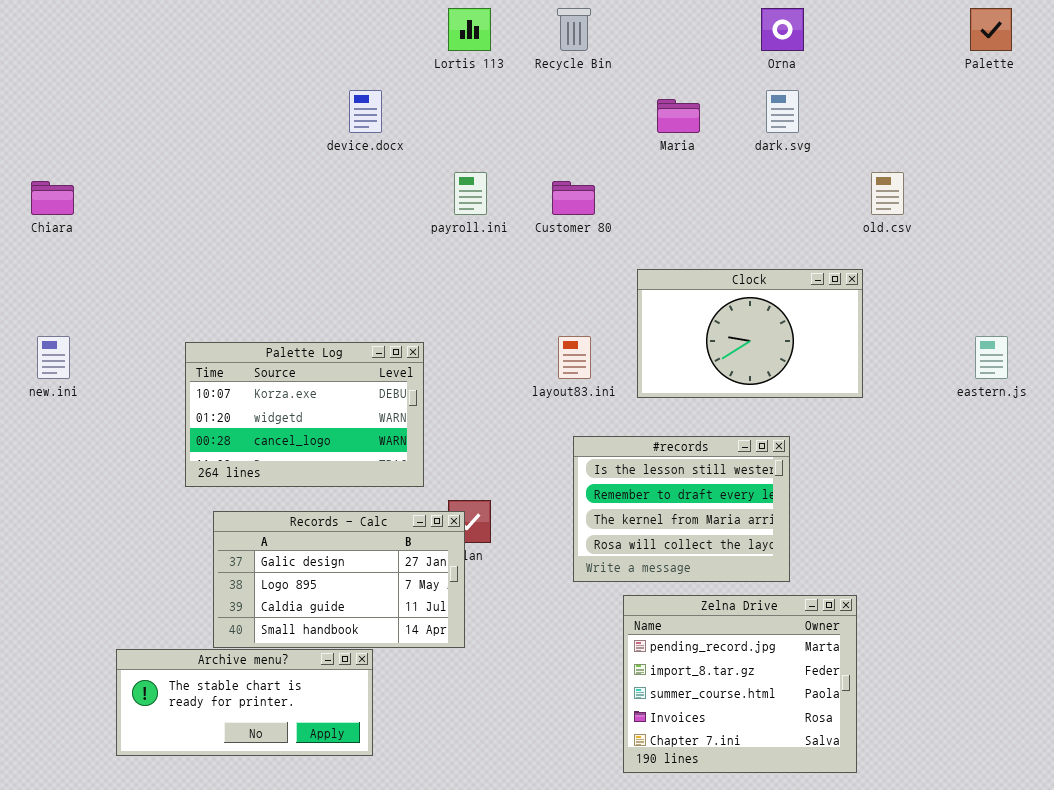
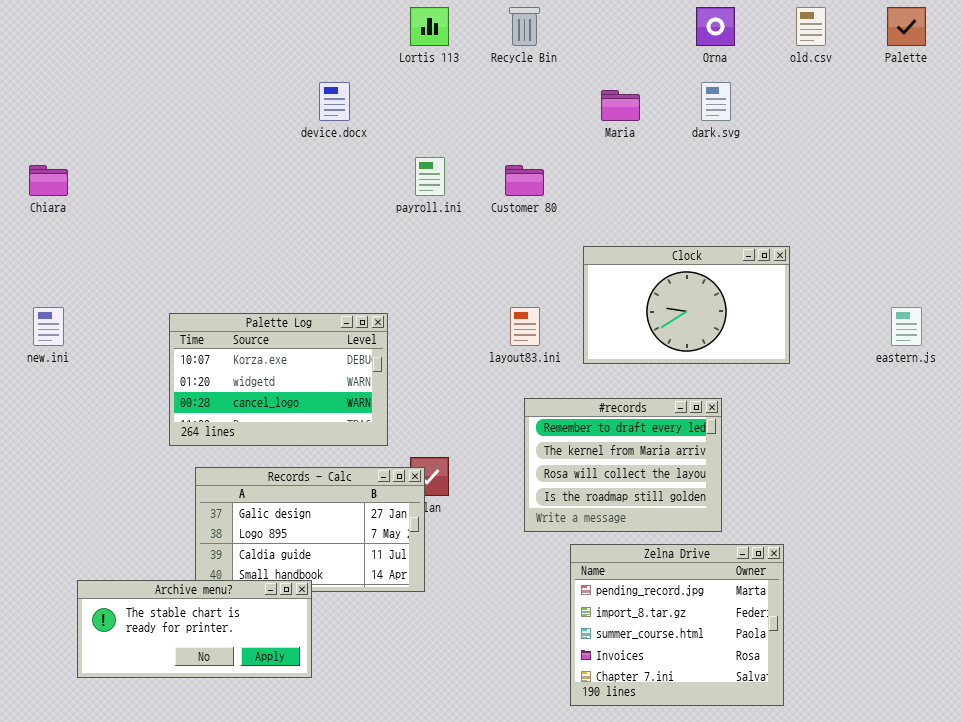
old.csv: [871,172,904,215] -> [796,7,826,46], moved
#records: [573,436,790,582] -> [524,398,722,532], scrolled down 1 row
Archive menu?: [116,649,373,756] -> [77,580,312,678], moved

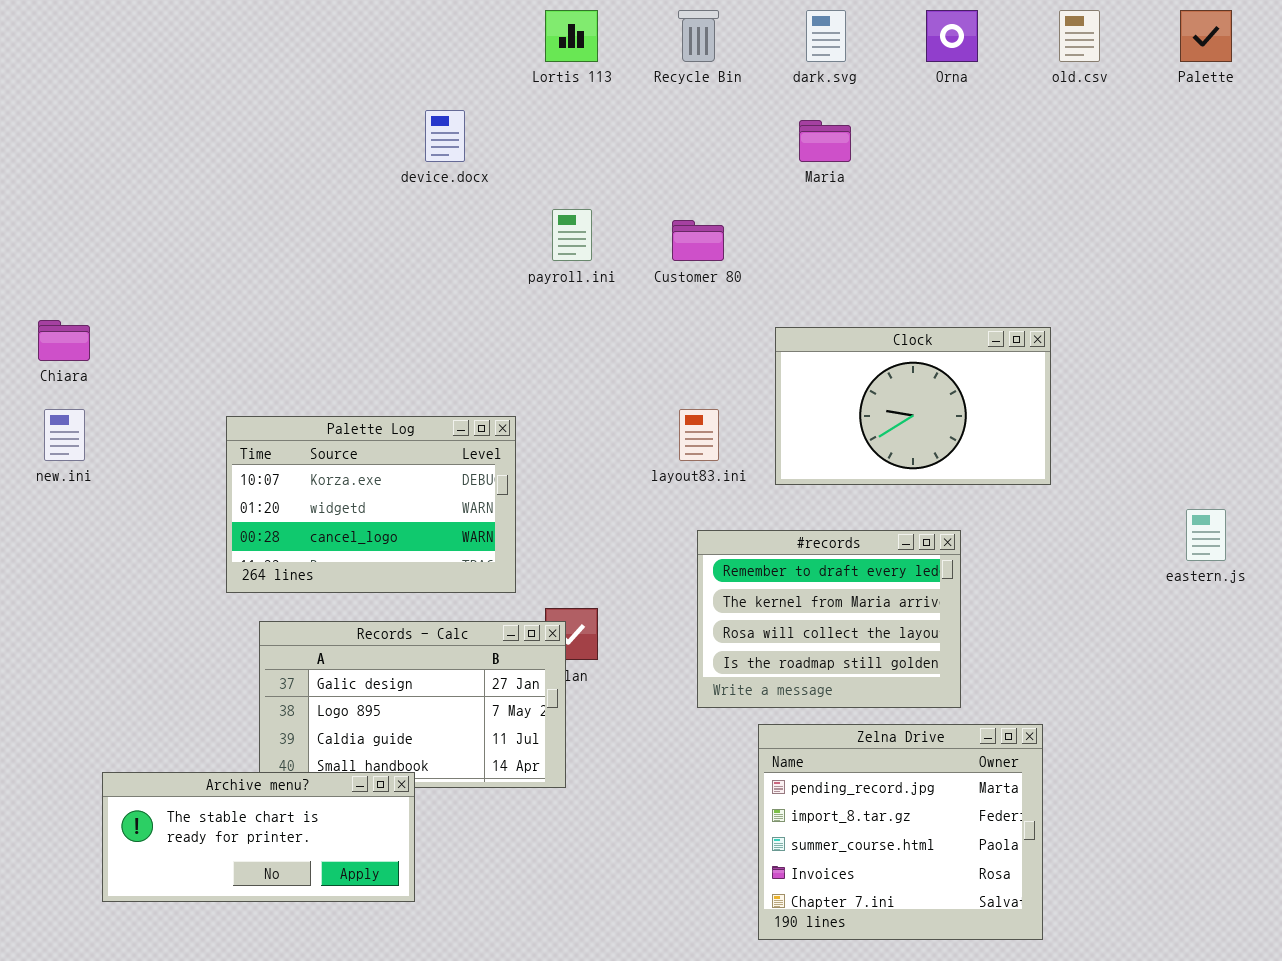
dark.svg: [701,82,731,121] -> [806,10,846,62], moved
Chiara: [29,165,68,196] -> [38,320,90,361], moved
eastern.js: [891,307,922,346] -> [1186,509,1226,561], moved

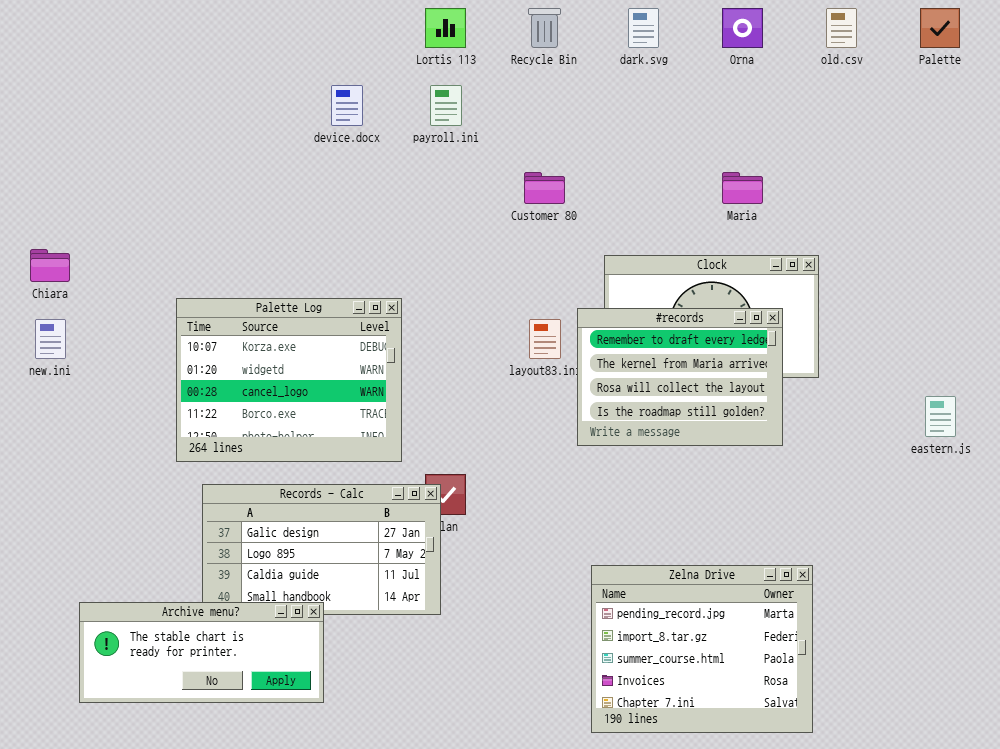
Maria: [799,120,851,162] -> [722,172,763,204], moved
payroll.ini: [552,209,592,261] -> [430,85,462,126], moved
Palette Log: [226,416,516,593] -> [176,298,402,462], resized
#records: [697,530,961,708] -> [577,308,783,446], moved

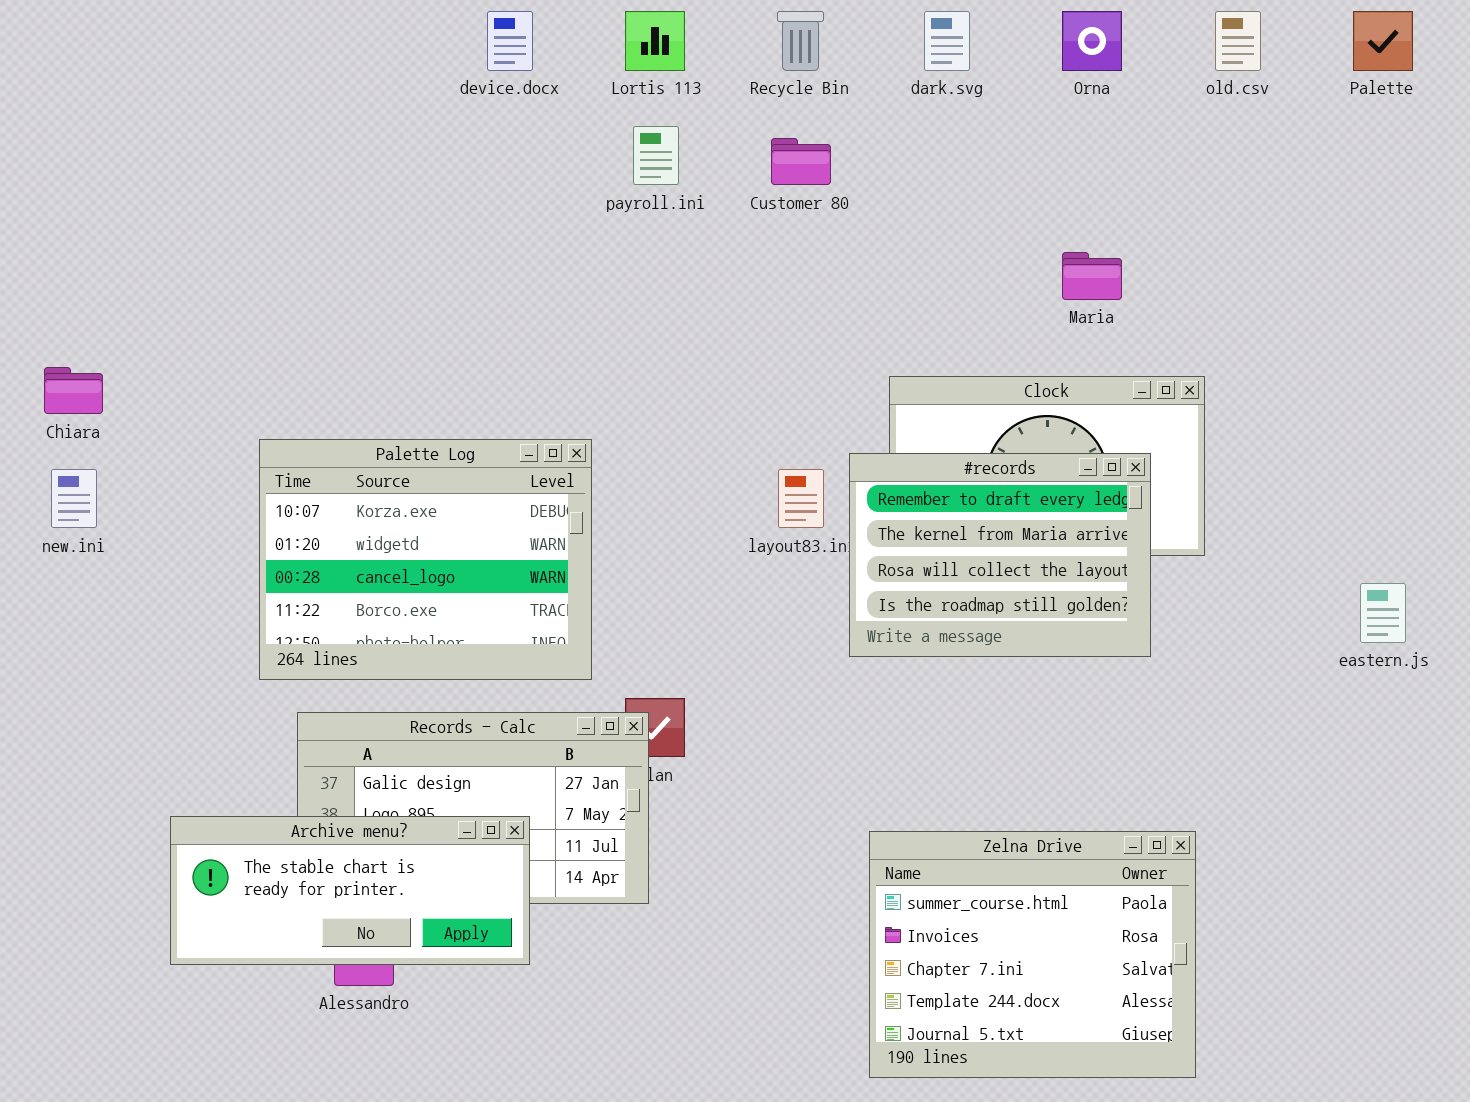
device.docx: [331,85,363,126] -> [487,11,533,71], moved
Customer 80: [524,172,565,204] -> [771,138,831,185], moved
Zelna Drive: [591,565,813,733] -> [869,831,1196,1078], scrolled down 2 rows
Archive menu?: [79,602,324,703] -> [170,816,530,965], moved

